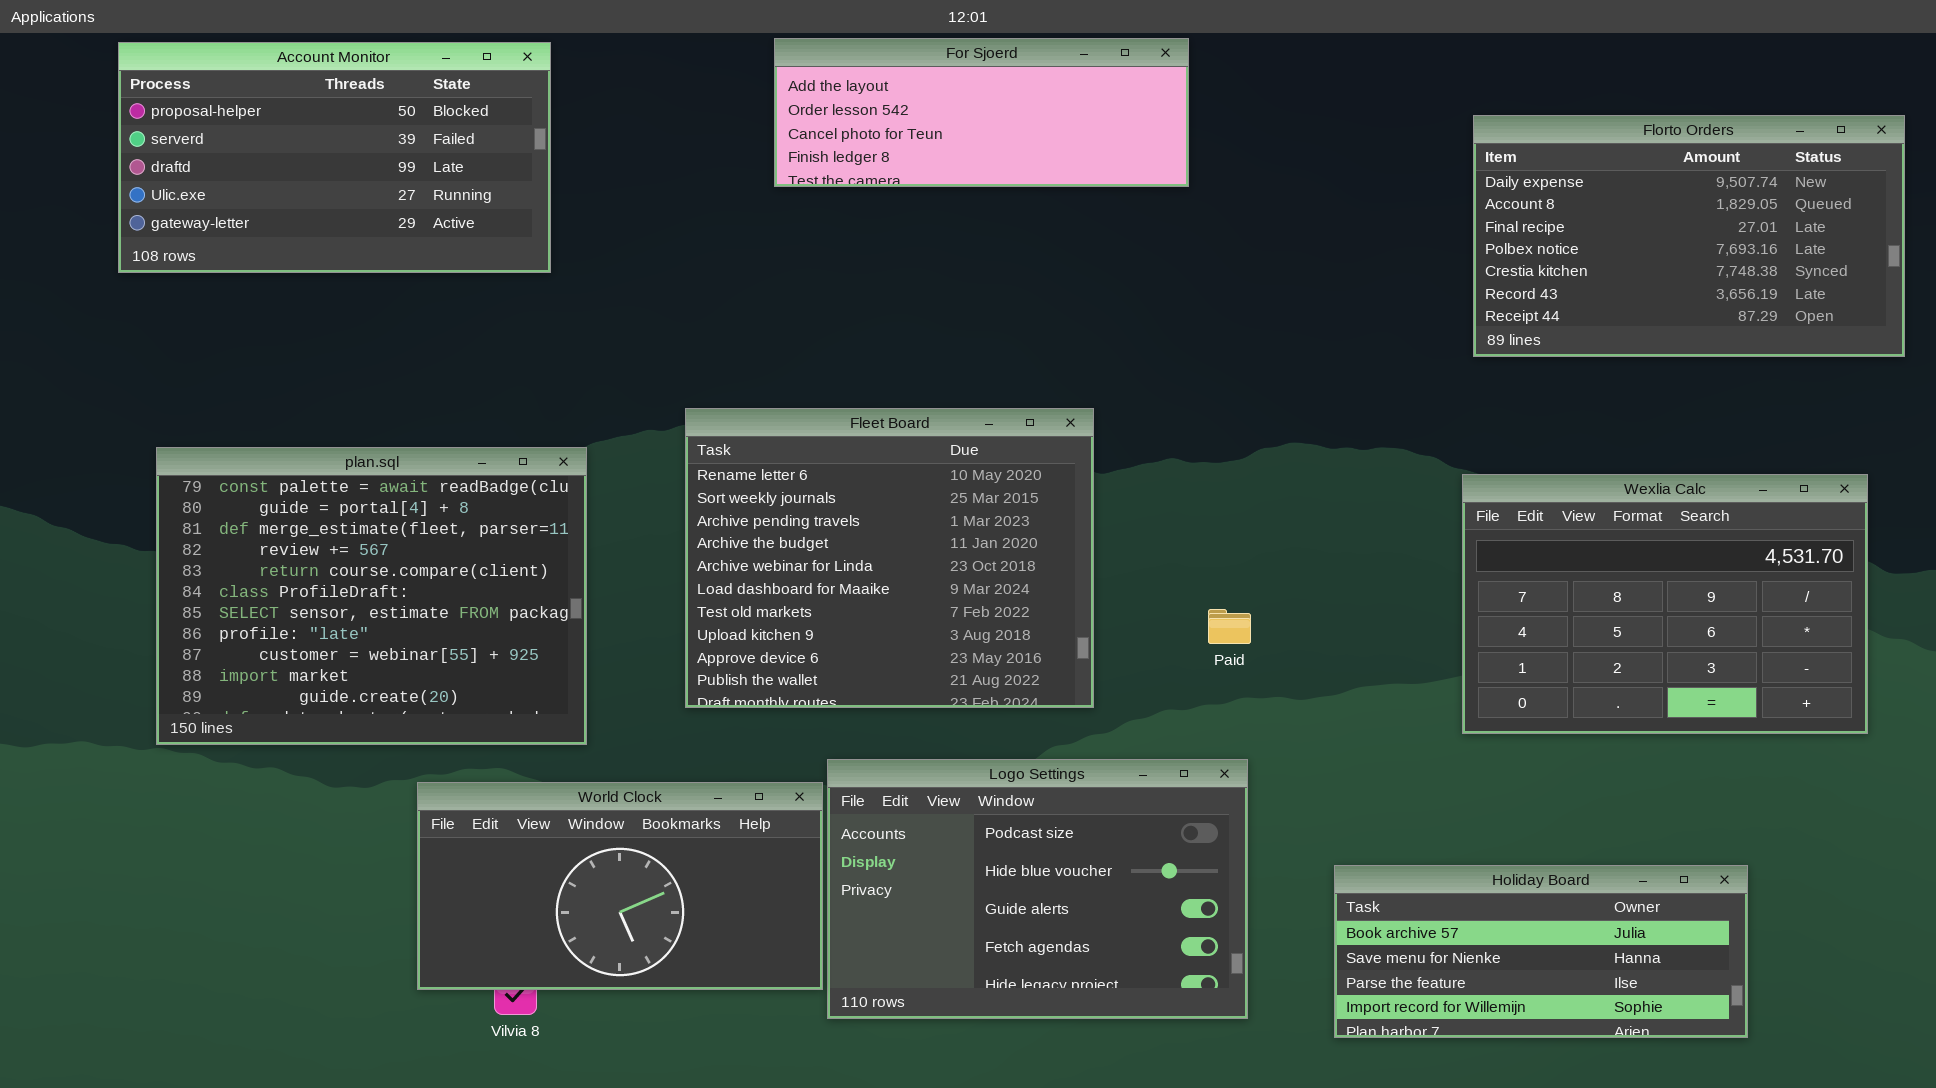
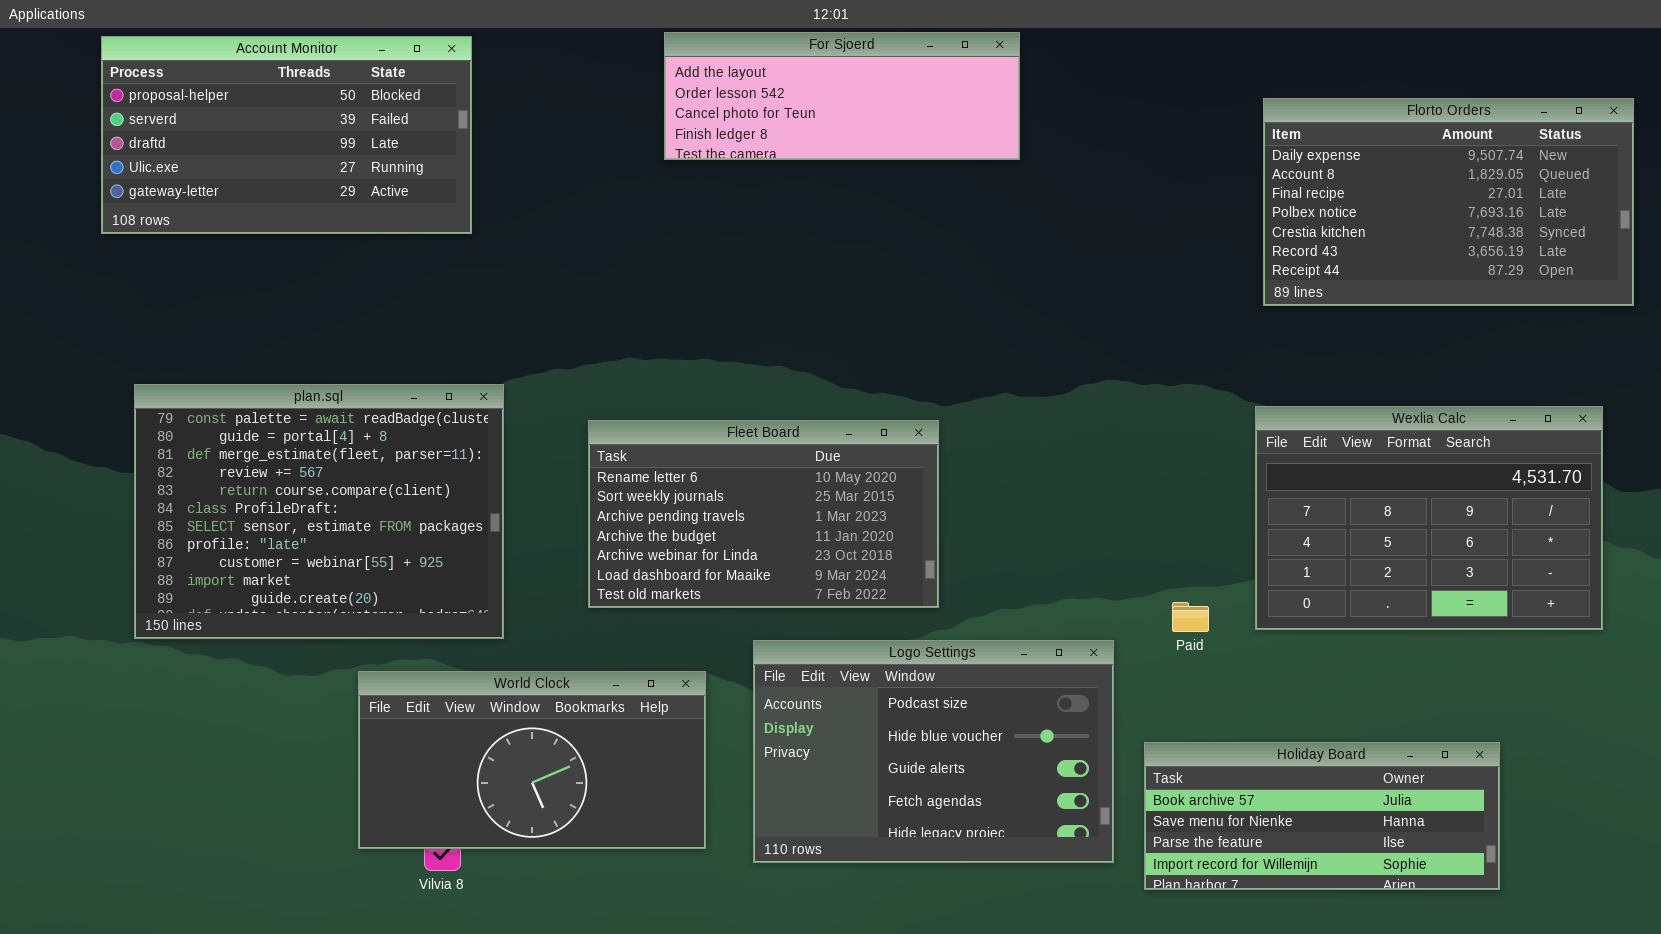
Fleet Board: [685,408,1094,708] -> [588,420,939,608], resized
Paid: [1208,609,1251,644] -> [1172,602,1209,632], moved
Logo Settings: [827,759,1248,1019] -> [753,640,1114,863], moved

